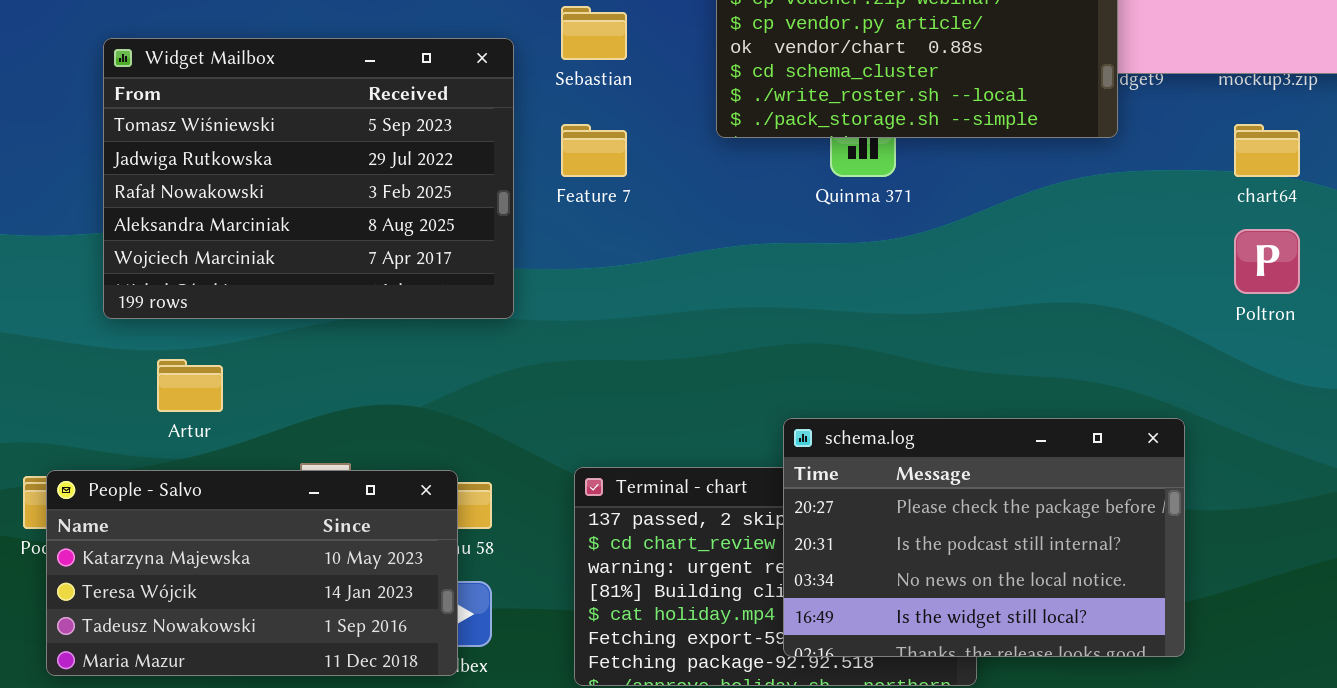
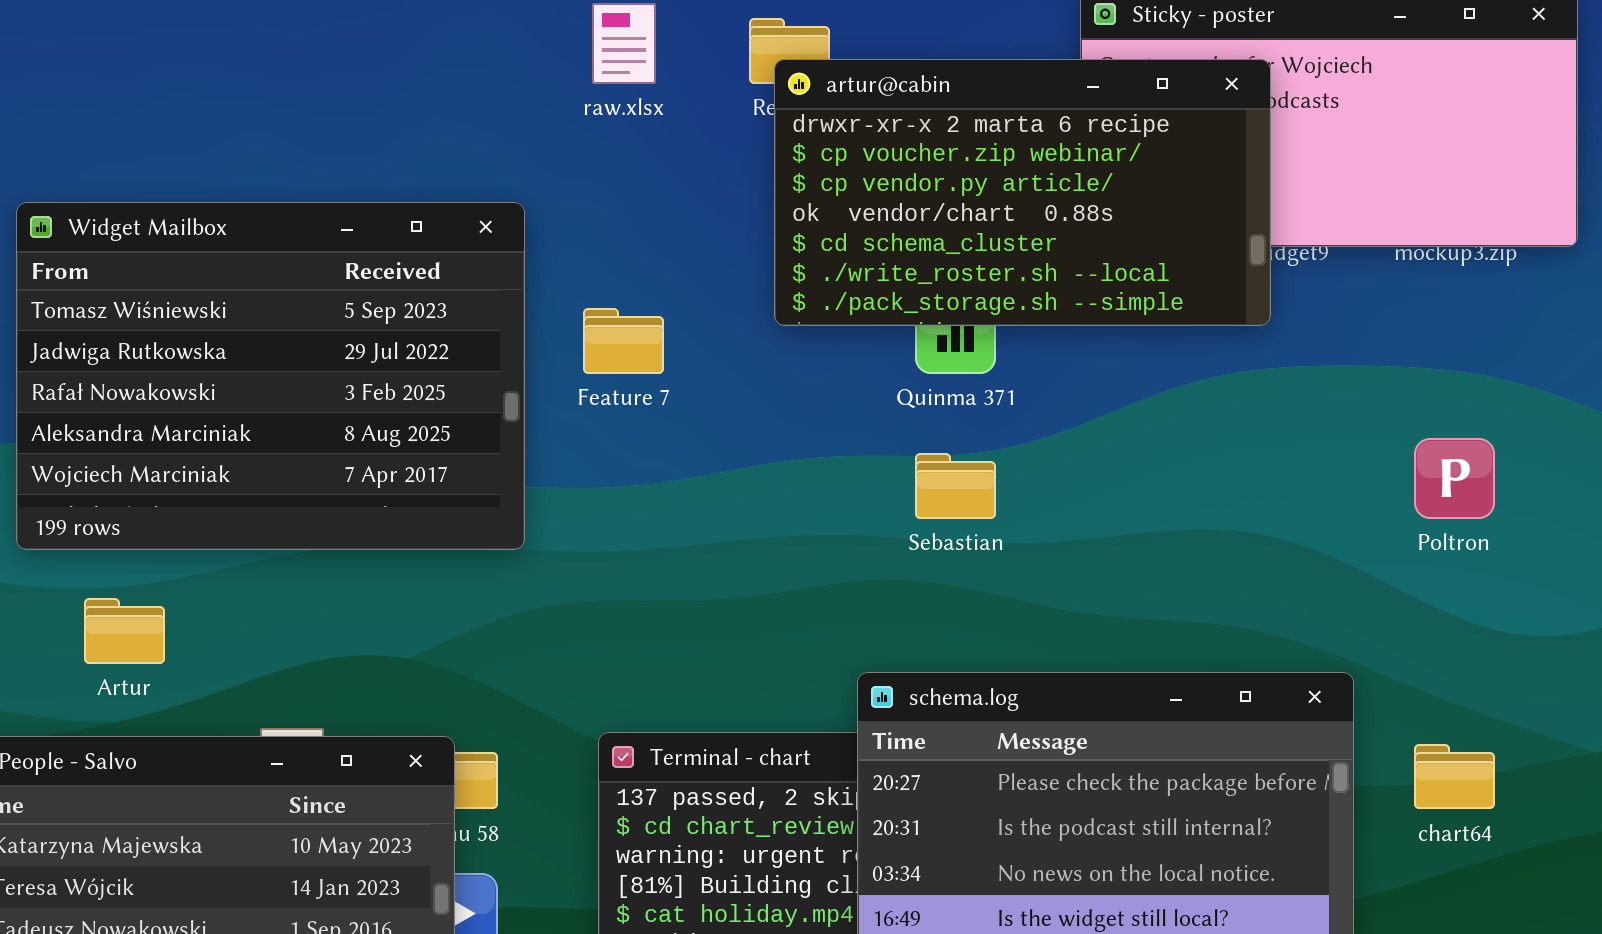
Sebastian: [561,6,627,60] -> [915,453,996,519], moved
chart64: [1234,124,1300,177] -> [1414,744,1495,809], moved

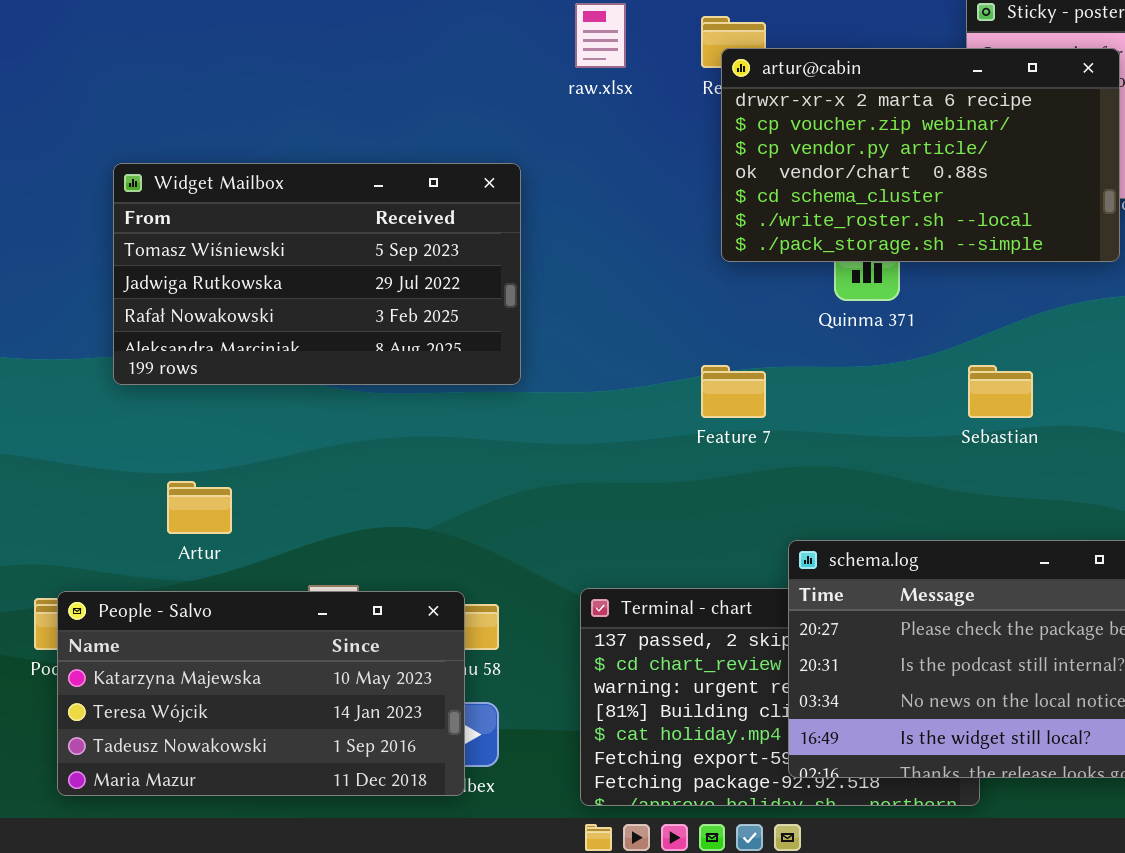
Widget Mailbox: [16,202,525,550] -> [113,163,521,385], resized
Feature 7: [583,308,664,374] -> [701,365,766,418], moved
Sebastian: [915,453,996,519] -> [968,365,1033,418], moved

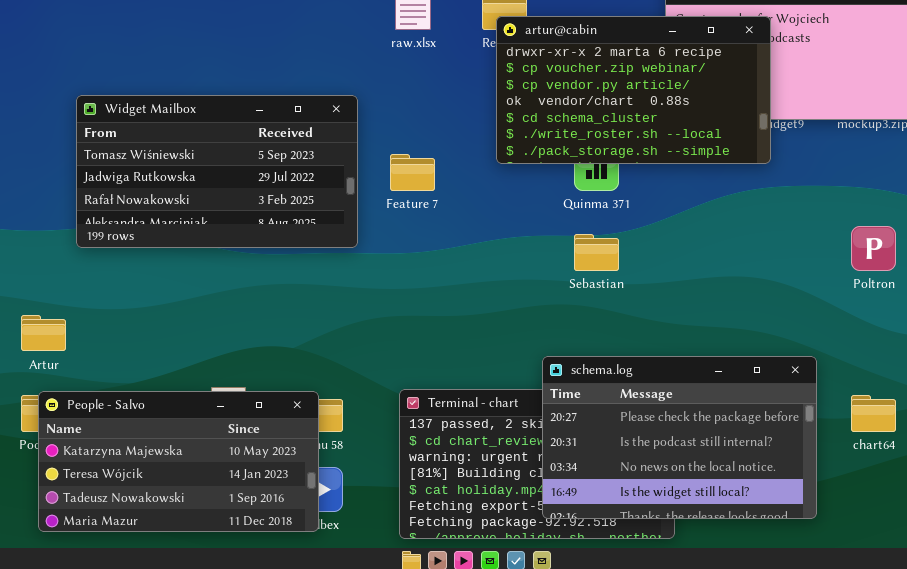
Feature 7: [701,365,766,418] -> [390,154,435,191], moved
Sebastian: [968,365,1033,418] -> [574,234,619,271], moved
Artur: [167,481,232,534] -> [21,315,66,351], moved

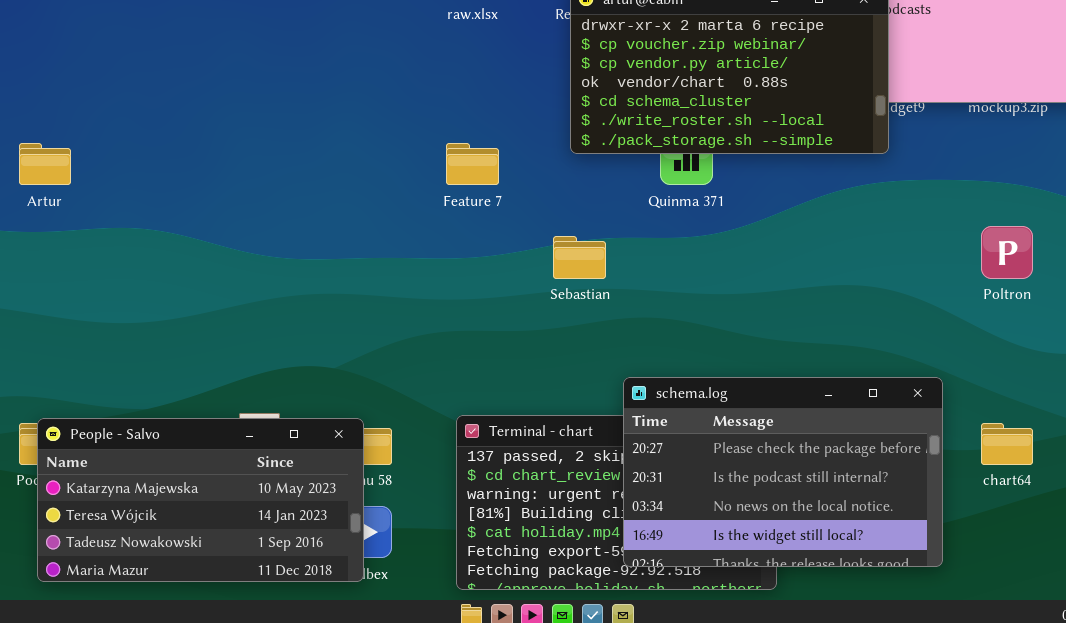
Widget Mailbox: [76,95,358,248] -> none, closed
Sebastian: [574,234,619,271] -> [553,236,606,279], moved
Artur: [21,315,66,351] -> [19,143,71,185], moved

